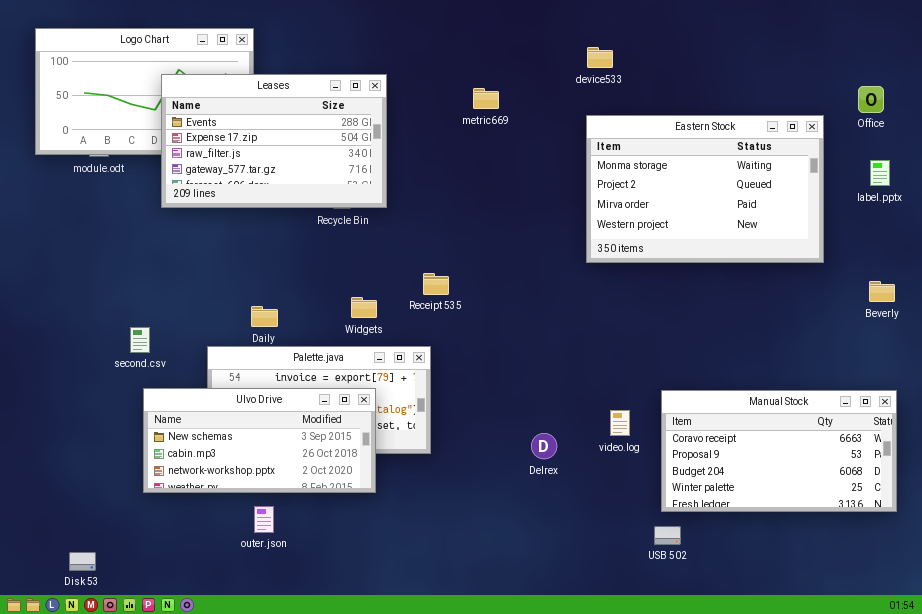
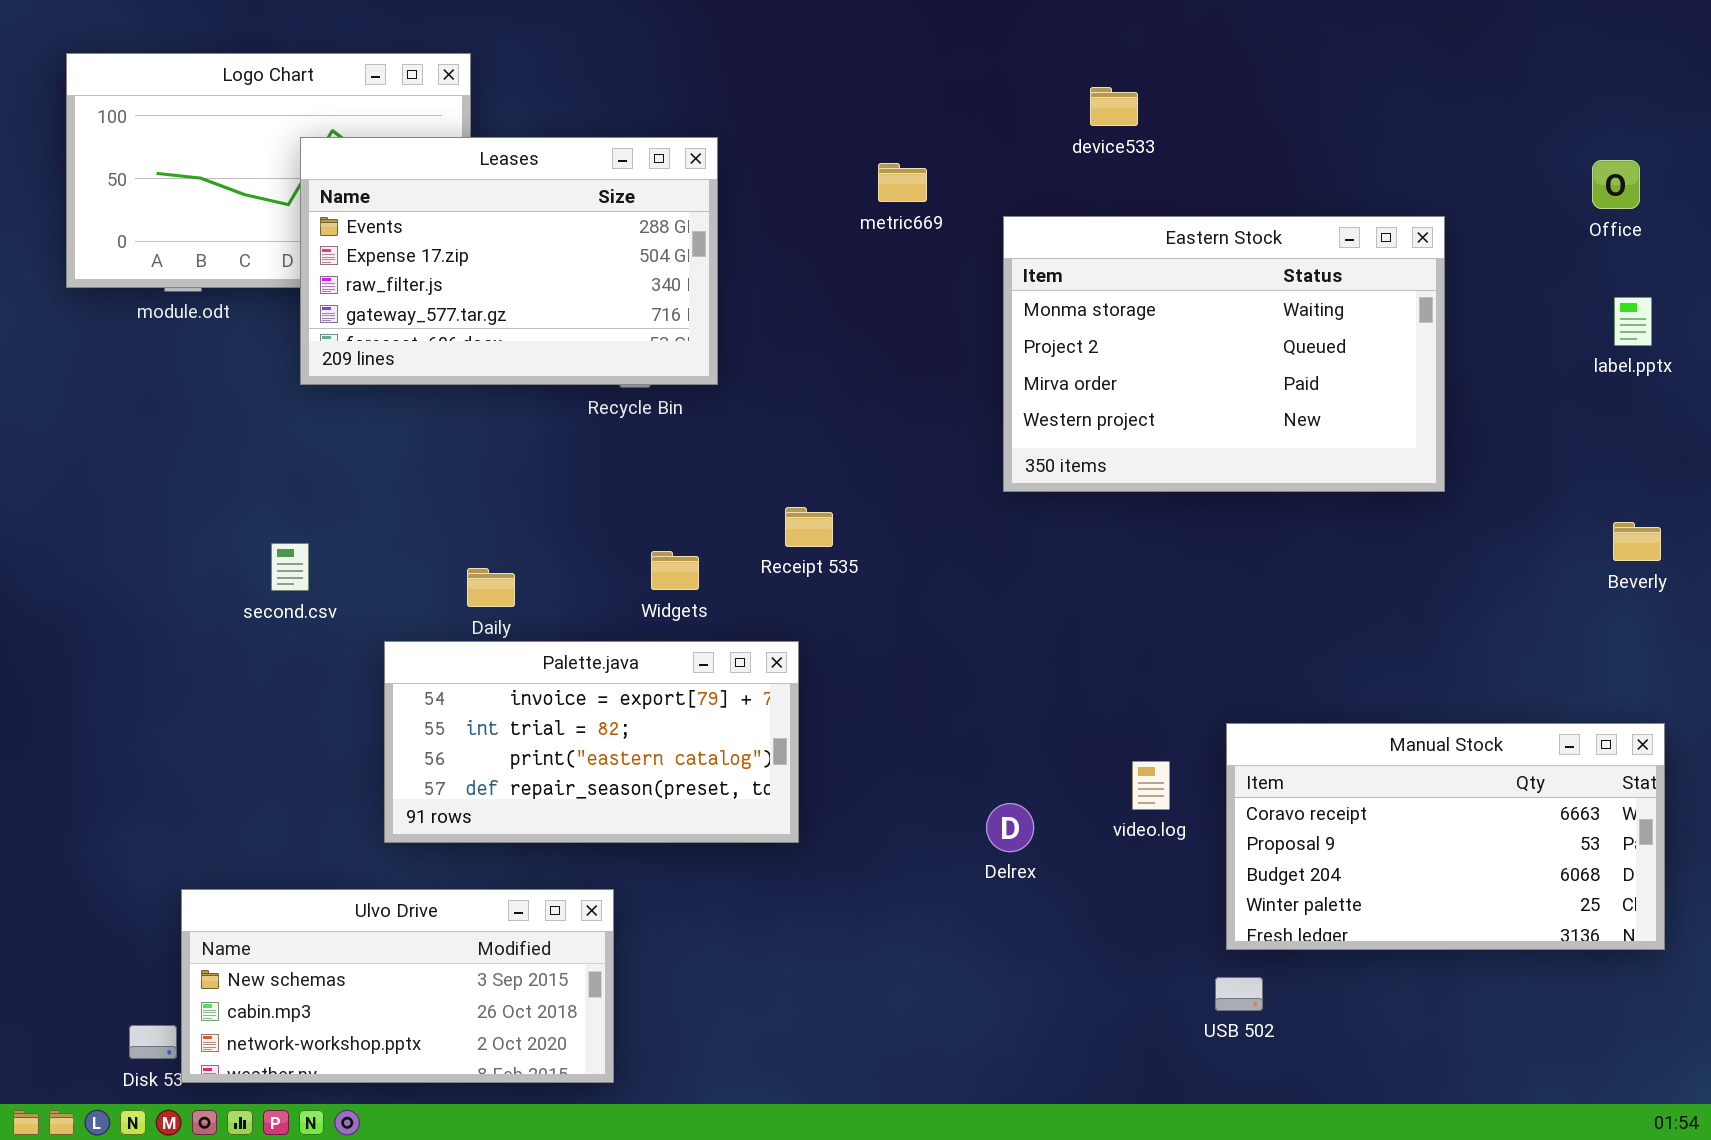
Eastern Stock: [586,115,824,263] -> [1003,216,1445,492], moved
second.csv: [130,327,150,353] -> [271,543,309,591], moved
Ulvo Drive: [143,388,376,493] -> [181,889,614,1083], moved

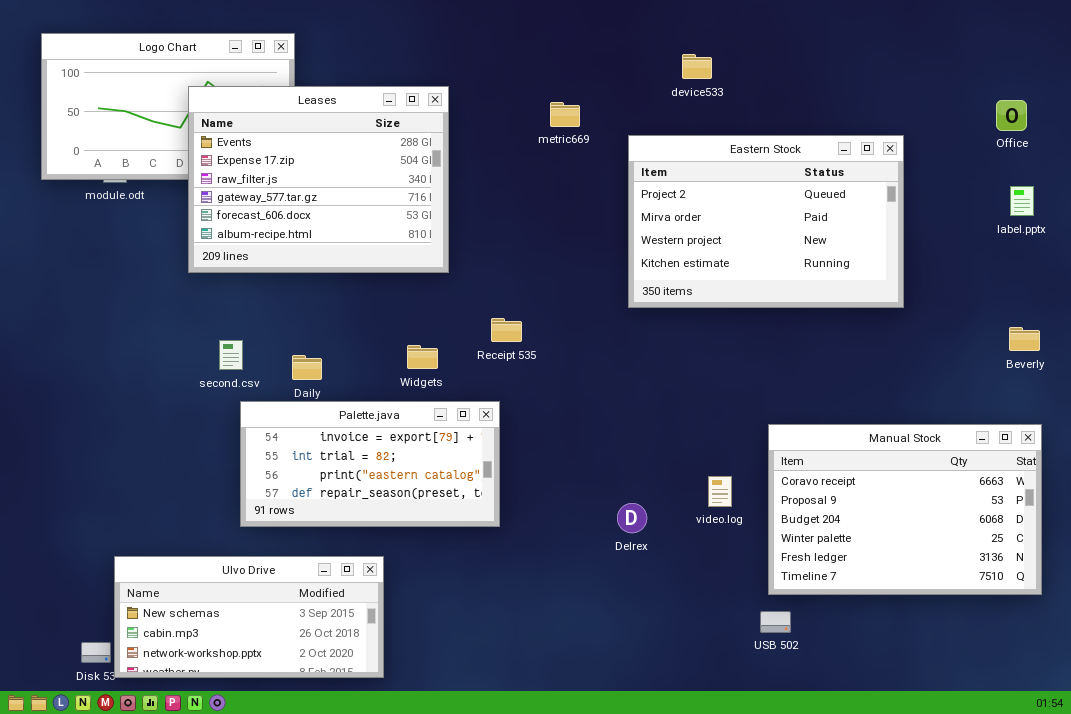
Leases: [300,137,718,385] -> [188,86,449,273], resized
Eastern Stock: [1003,216,1445,492] -> [628,135,904,308], scrolled down 1 row
second.csv: [271,543,309,591] -> [219,340,243,370], moved
Manual Stock: [1226,723,1665,950] -> [768,424,1042,595], resized

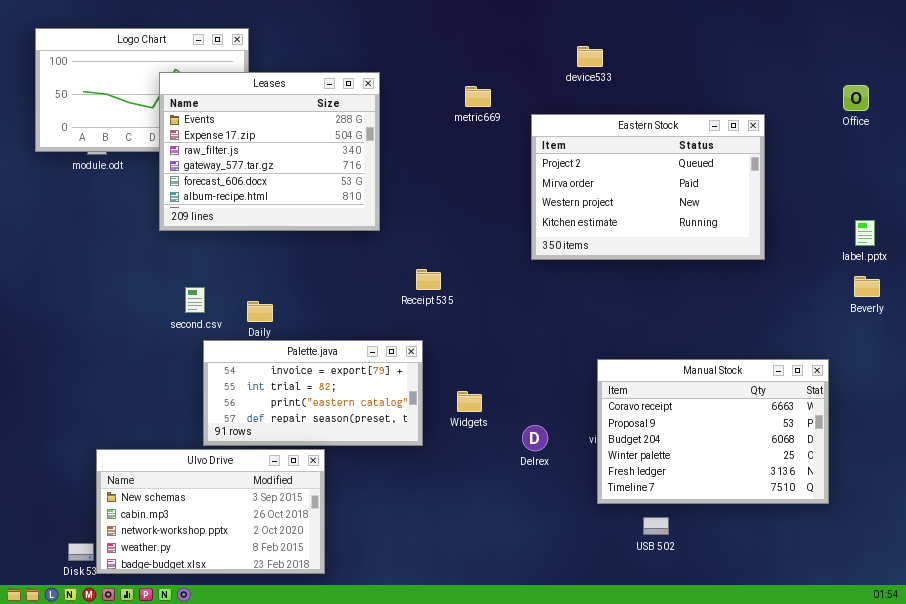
label.pptx: [1010,186,1034,216] -> [855,220,875,246], moved
Widgets: [407,345,438,369] -> [457,391,482,412], moved
Manual Stock: [768,424,1042,595] -> [597,359,829,504], moved
Ulvo Drive: [114,556,384,678] -> [96,449,325,574], resized

